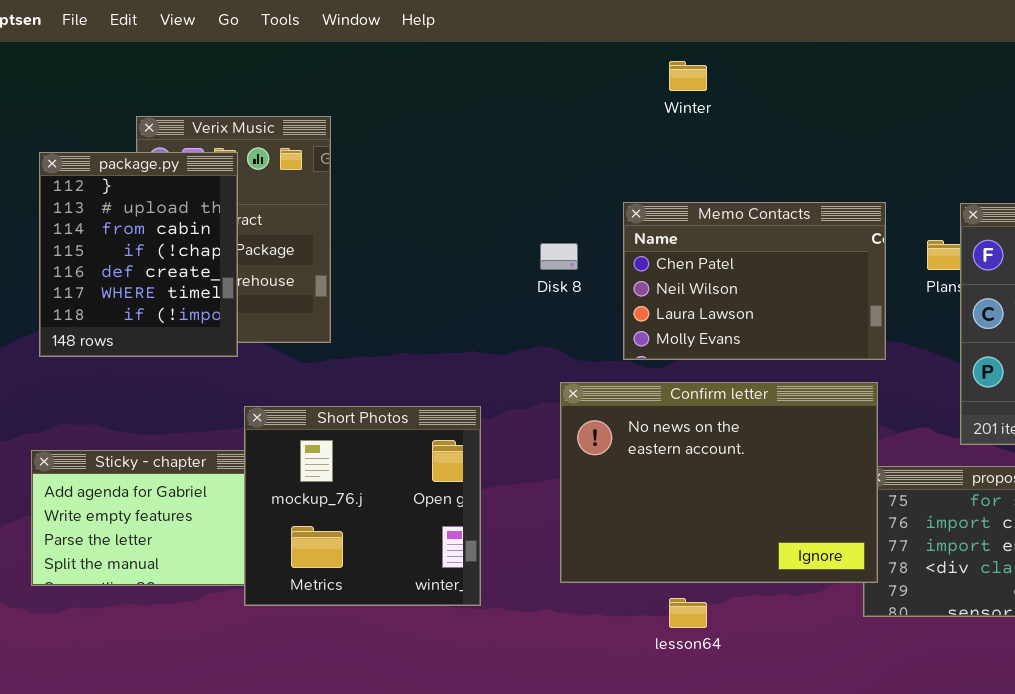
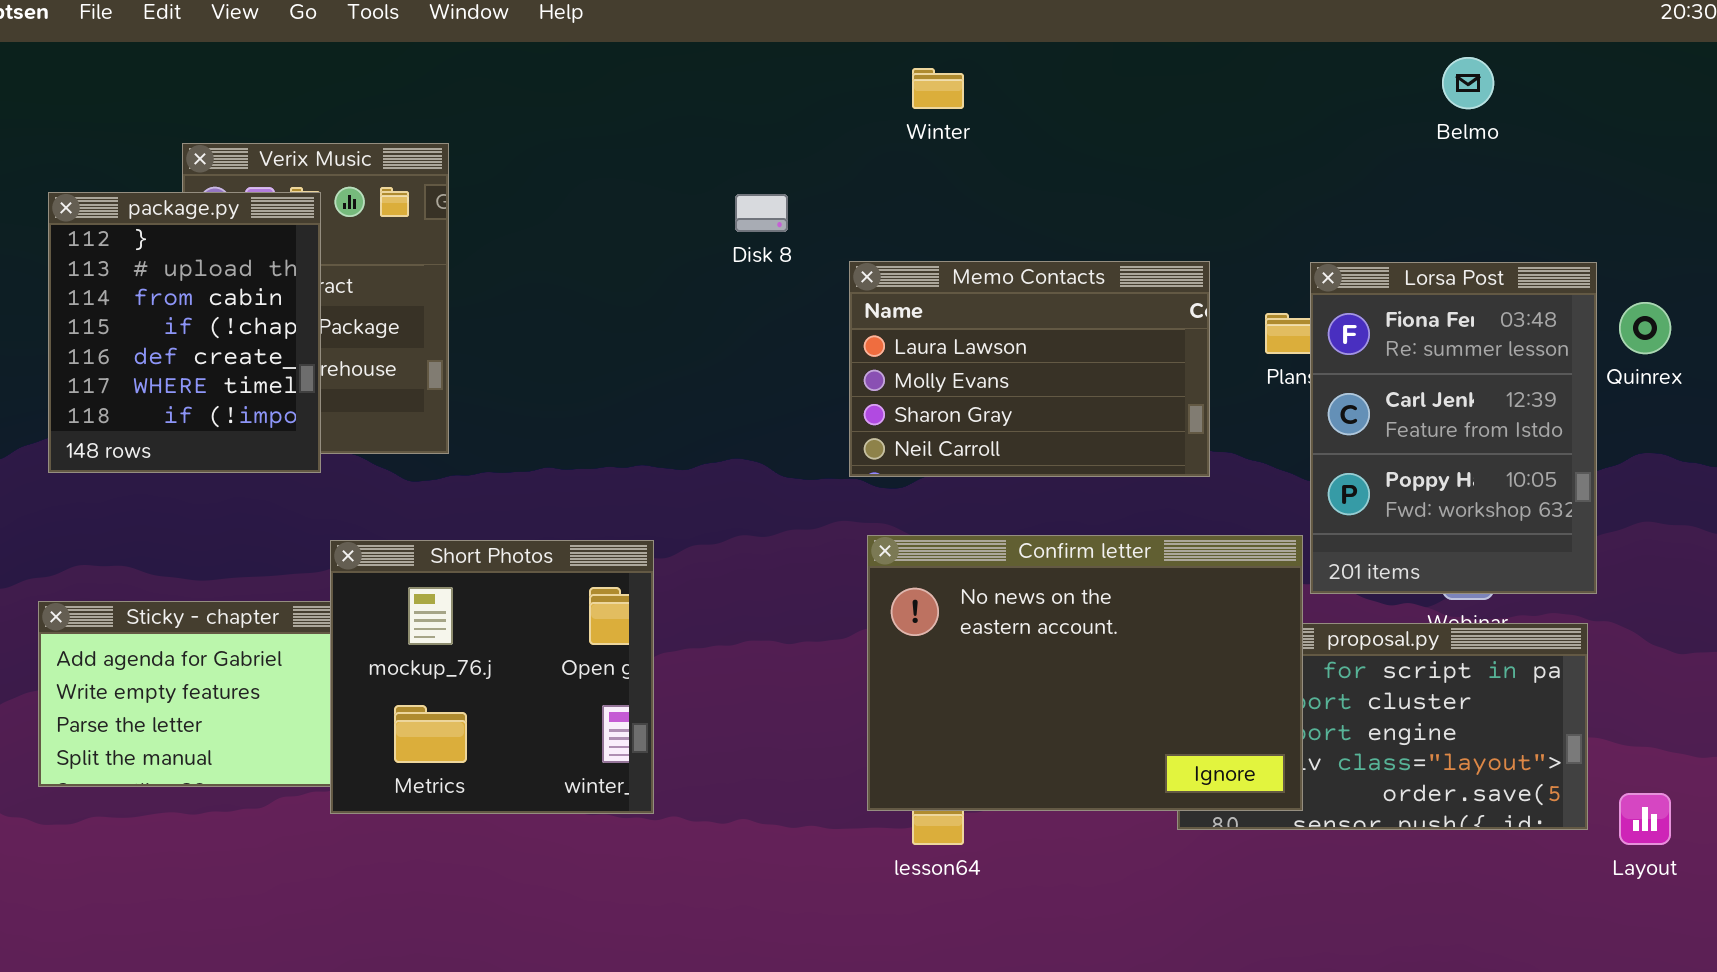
Memo Contacts: [623,202,886,360] -> [849,261,1210,477], scrolled down 2 rows
Disk 8: [540,243,578,270] -> [735,194,788,232], moved
Confirm letter: [560,382,878,583] -> [867,535,1303,811], moved

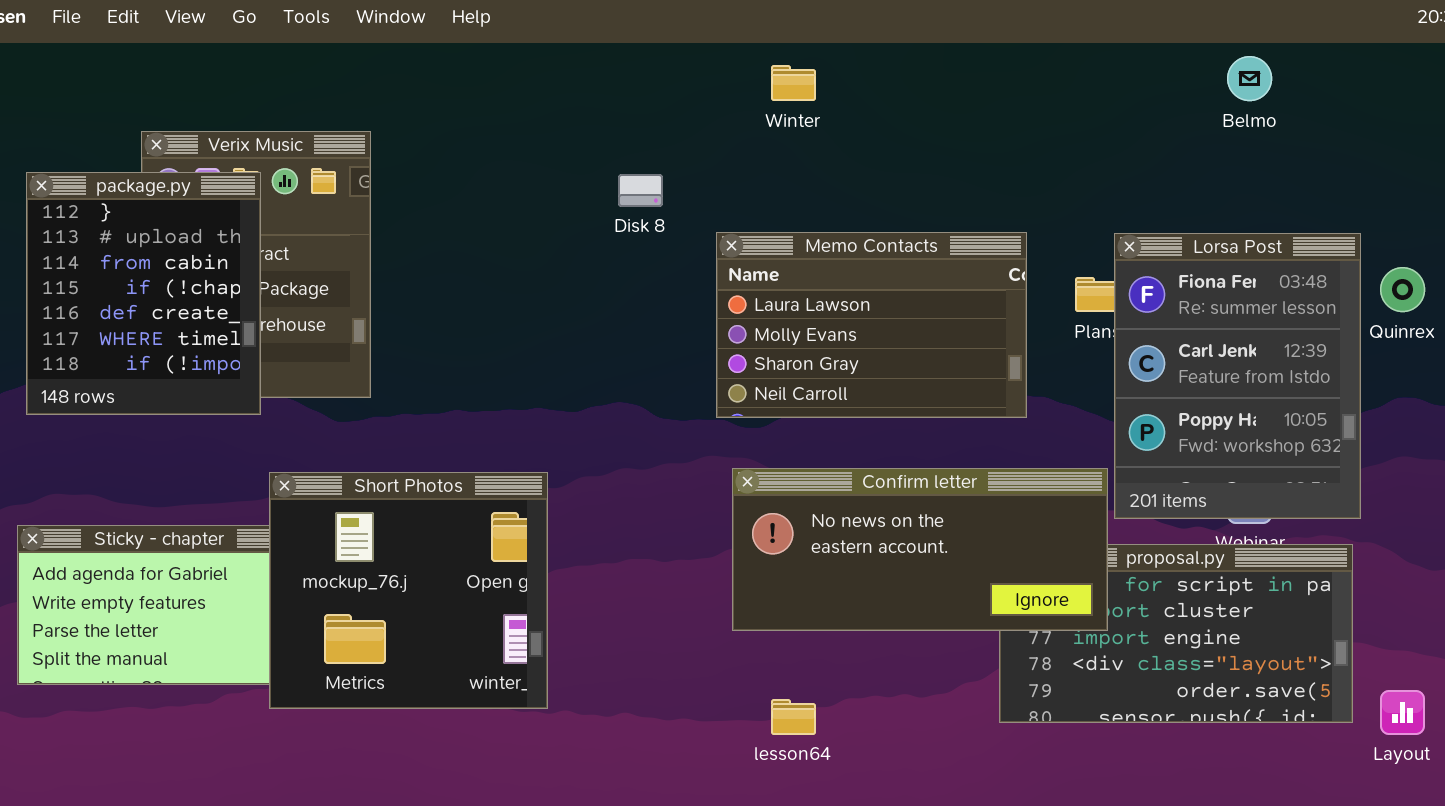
Confirm letter: [867,535,1303,811] -> [732,468,1108,631], resized

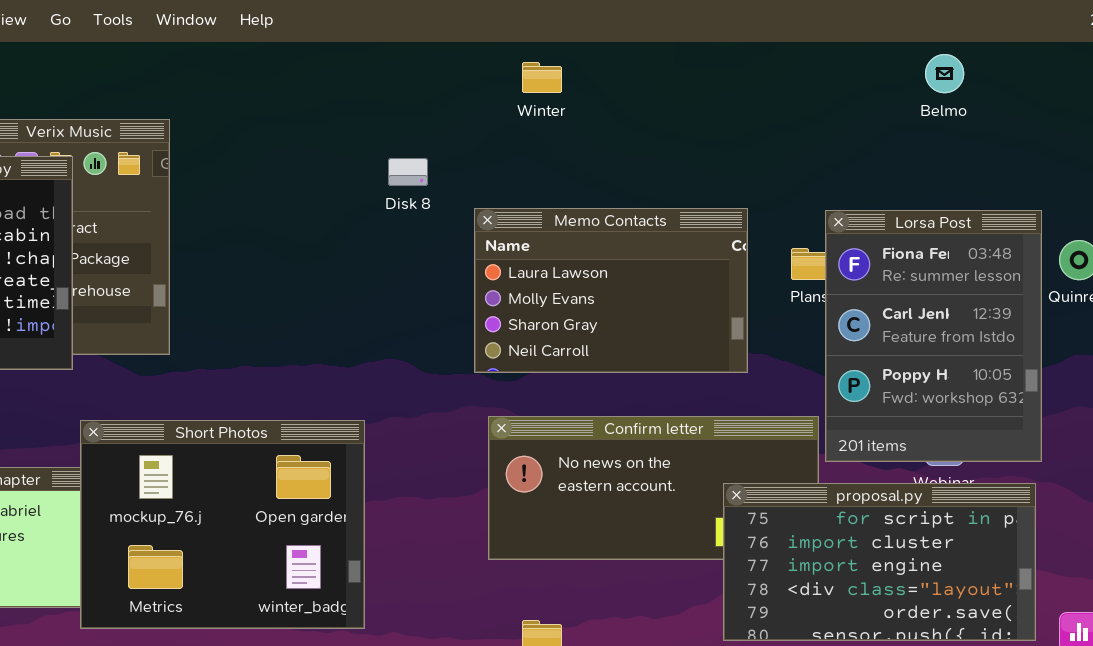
Short Photos: [269,472,548,709] -> [80,420,365,629], resized
proposal.py: [999,544,1353,723] -> [723,483,1036,641], raised

